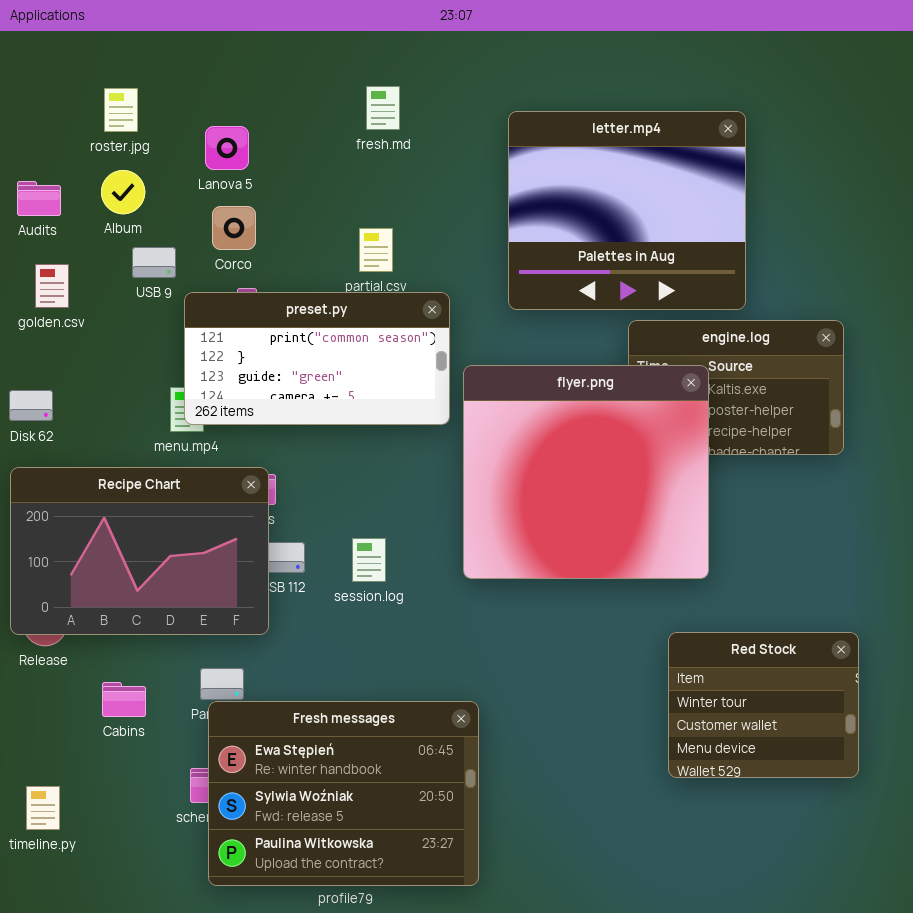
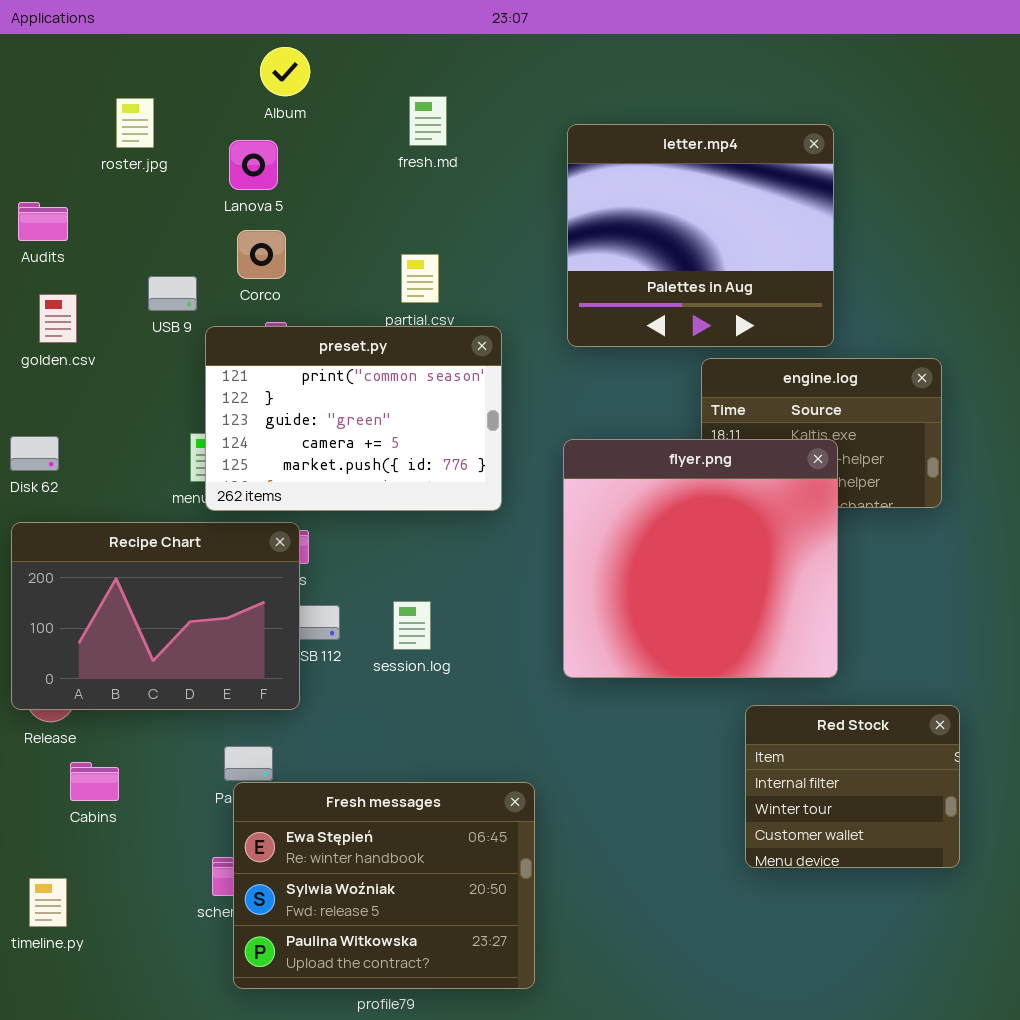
Album: [101,170,145,214] -> [260,47,310,96], moved
preset.py: [184,292,450,425] -> [205,326,502,511], resized
flyer.png: [463,365,709,579] -> [563,439,838,678], moved
Red Stock: [668,632,859,778] -> [745,705,960,868], scrolled up 1 row
Cabins: [102,682,146,717] -> [70,762,119,801], moved

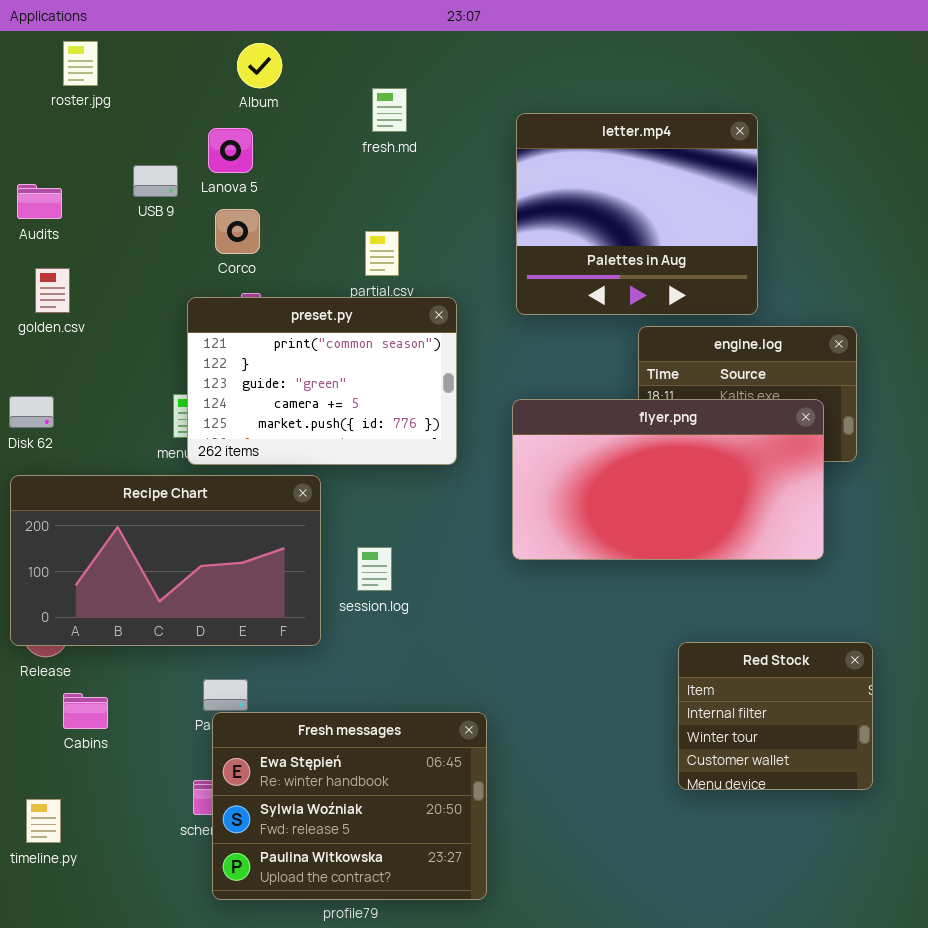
roster.jpg: [116,98,154,148] -> [63,41,98,86], moved
USB 9: [148,276,197,311] -> [133,165,178,197], moved
flyer.png: [563,439,838,678] -> [512,399,824,560], resized
Recipe Chart: [11,522,300,710] -> [10,475,321,646], resized

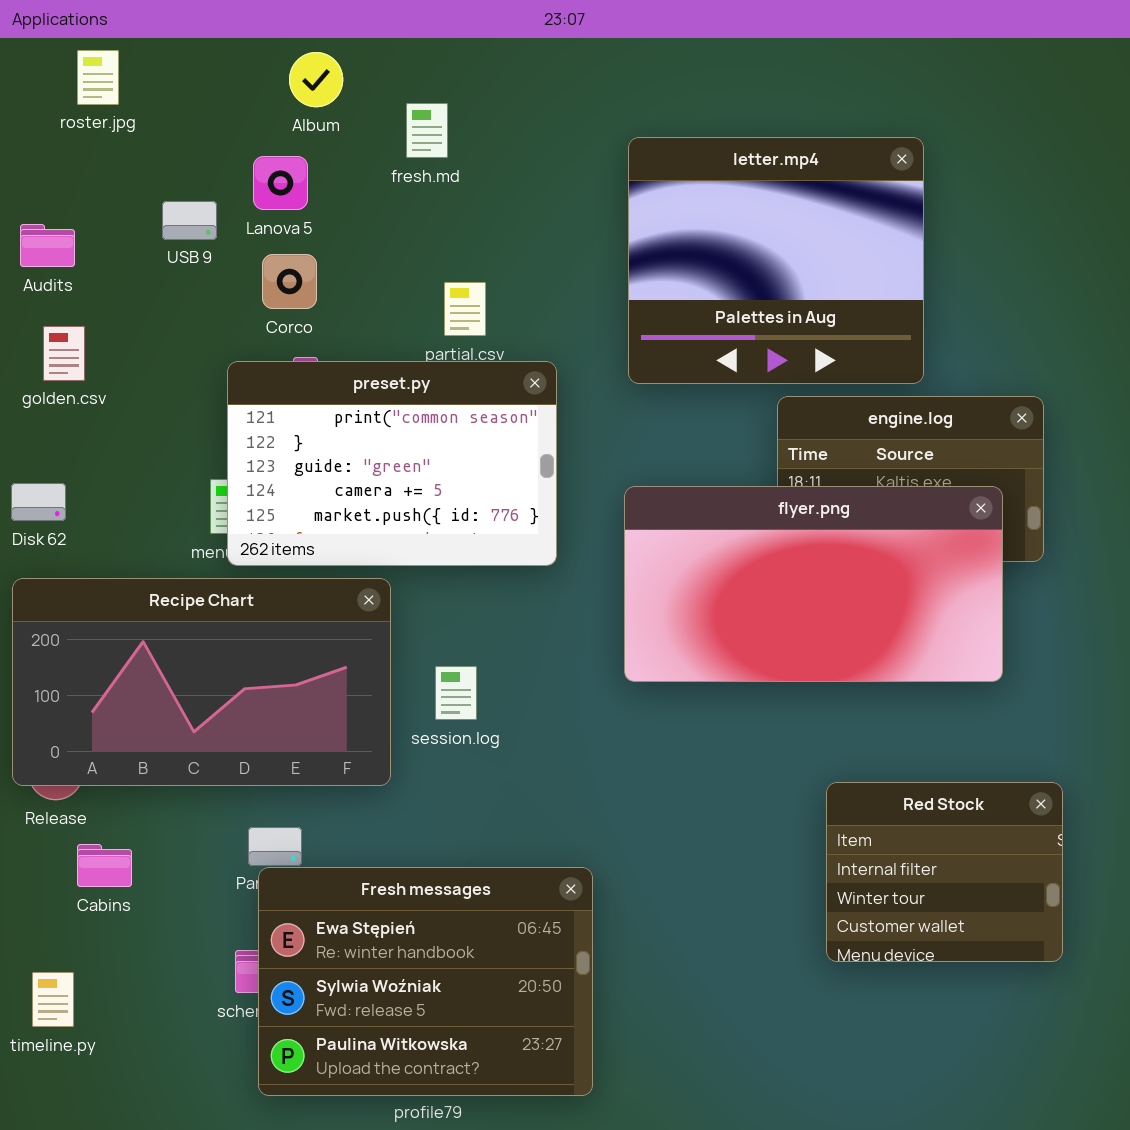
fresh.md: [372,88,407,132] -> [406,103,448,158], moved

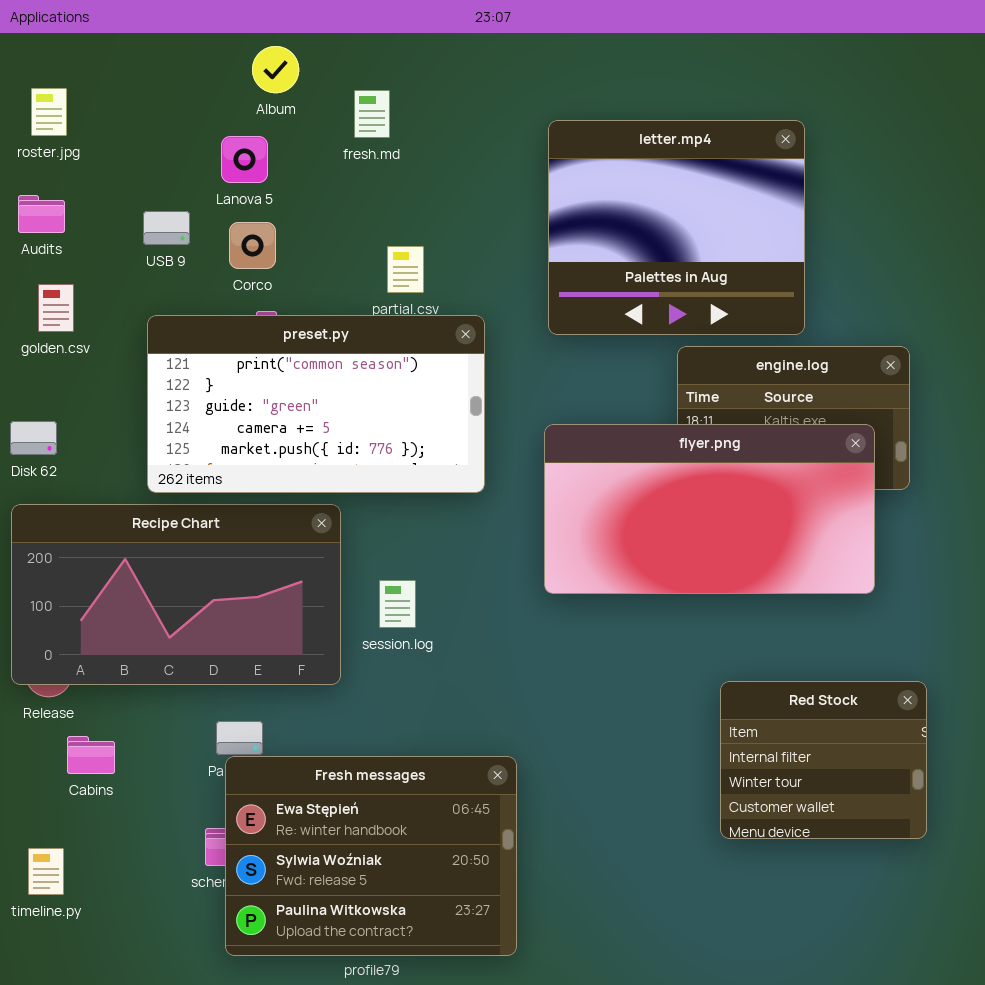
roster.jpg: [77,50,119,105] -> [31,88,67,136], moved
USB 9: [162,201,217,240] -> [143,211,190,245], moved
preset.py: [227,361,557,566] -> [147,315,485,493], resized

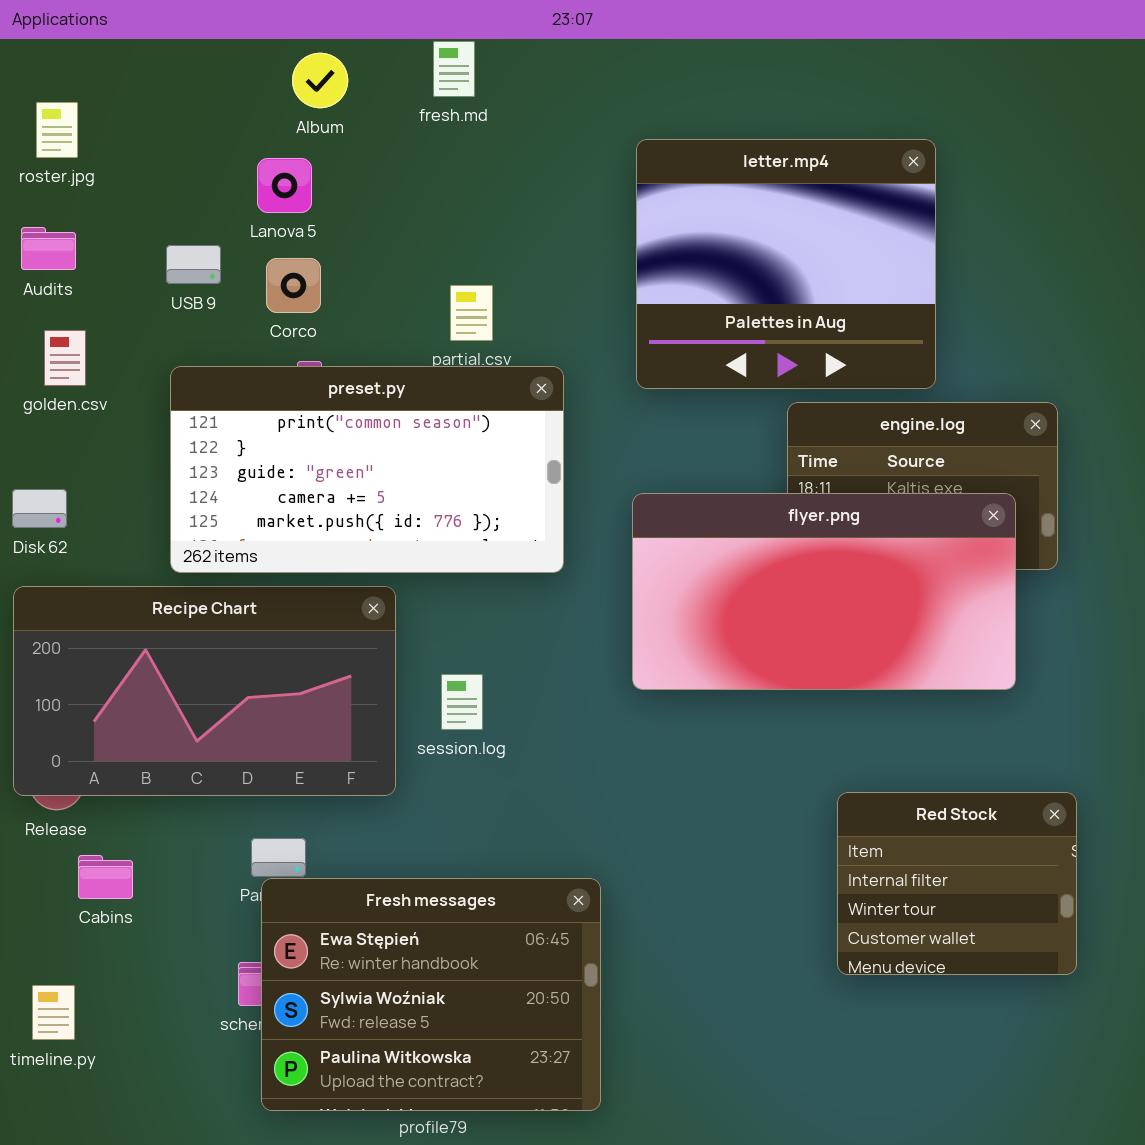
fresh.md: [354,90,390,138] -> [433,41,475,97], moved

